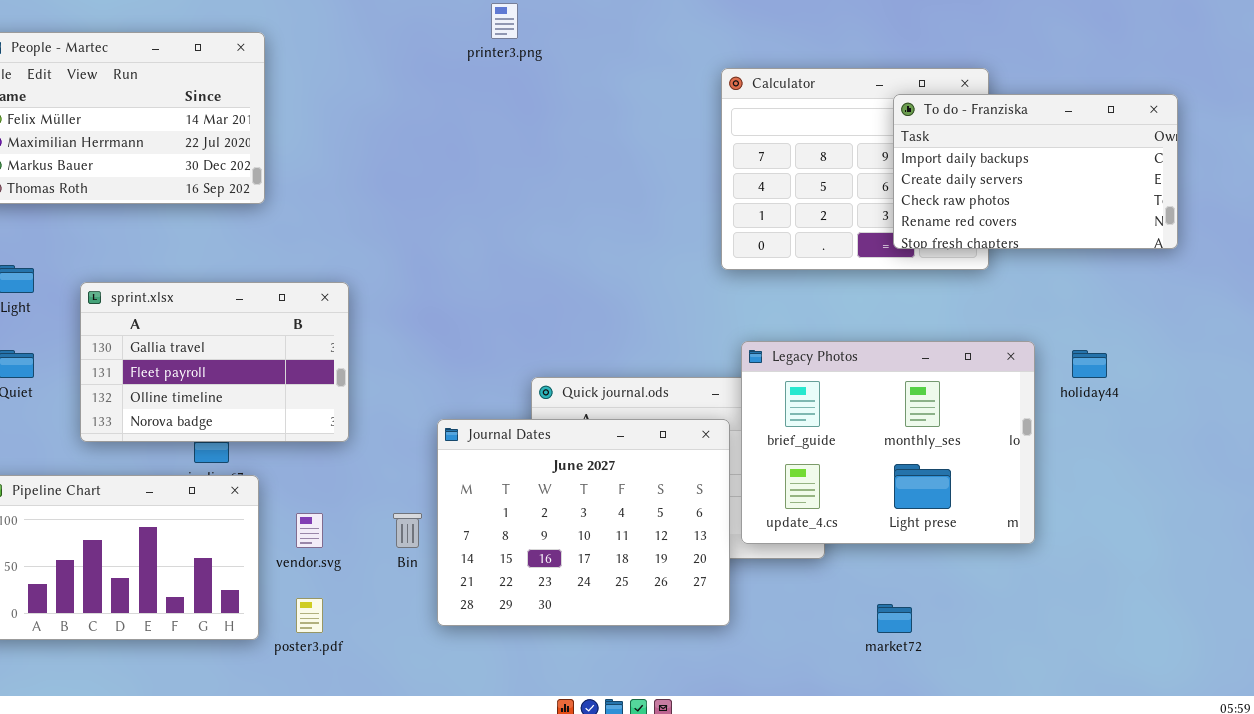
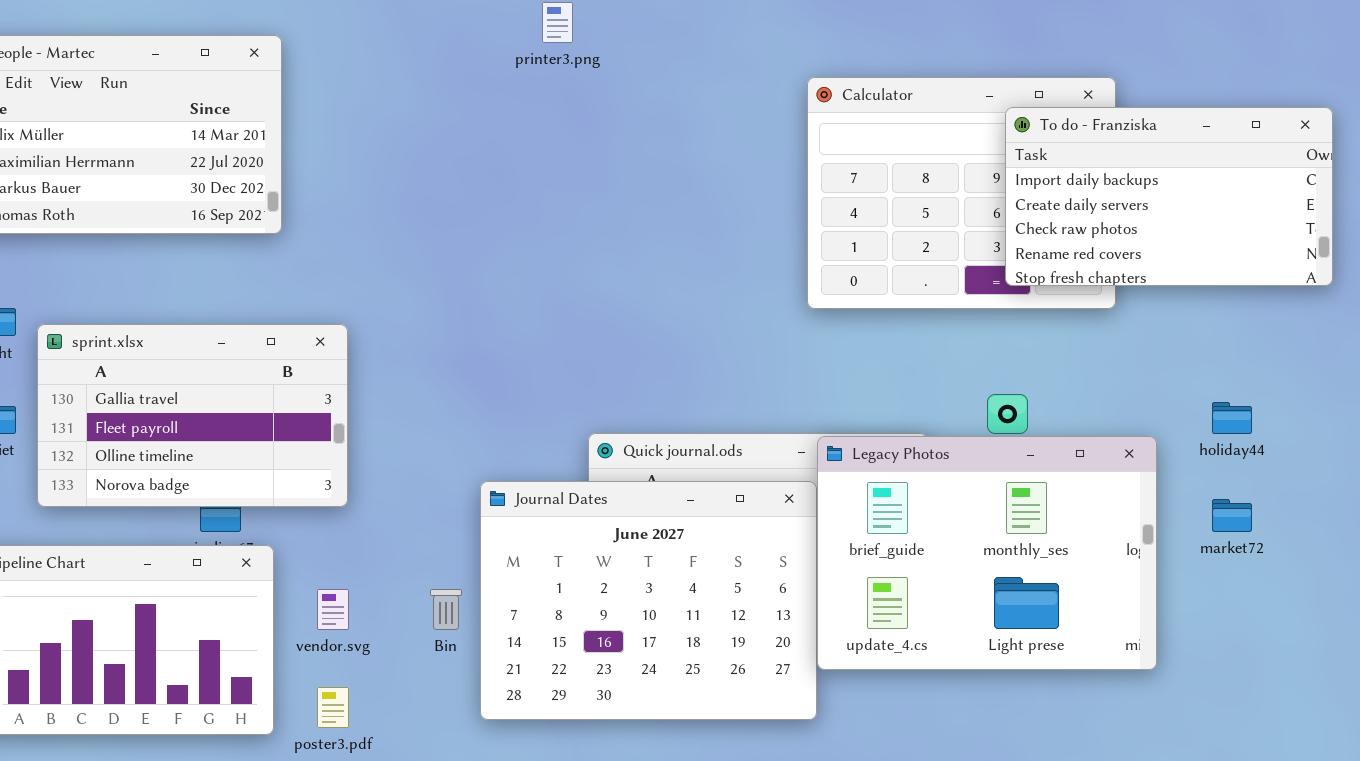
sprint.xlsx: [80,282,349,442] -> [37,324,348,507], moved
Legacy Photos: [741,341,1035,544] -> [817,436,1157,670], moved
market72: [877,604,912,633] -> [1212,499,1252,532], moved

